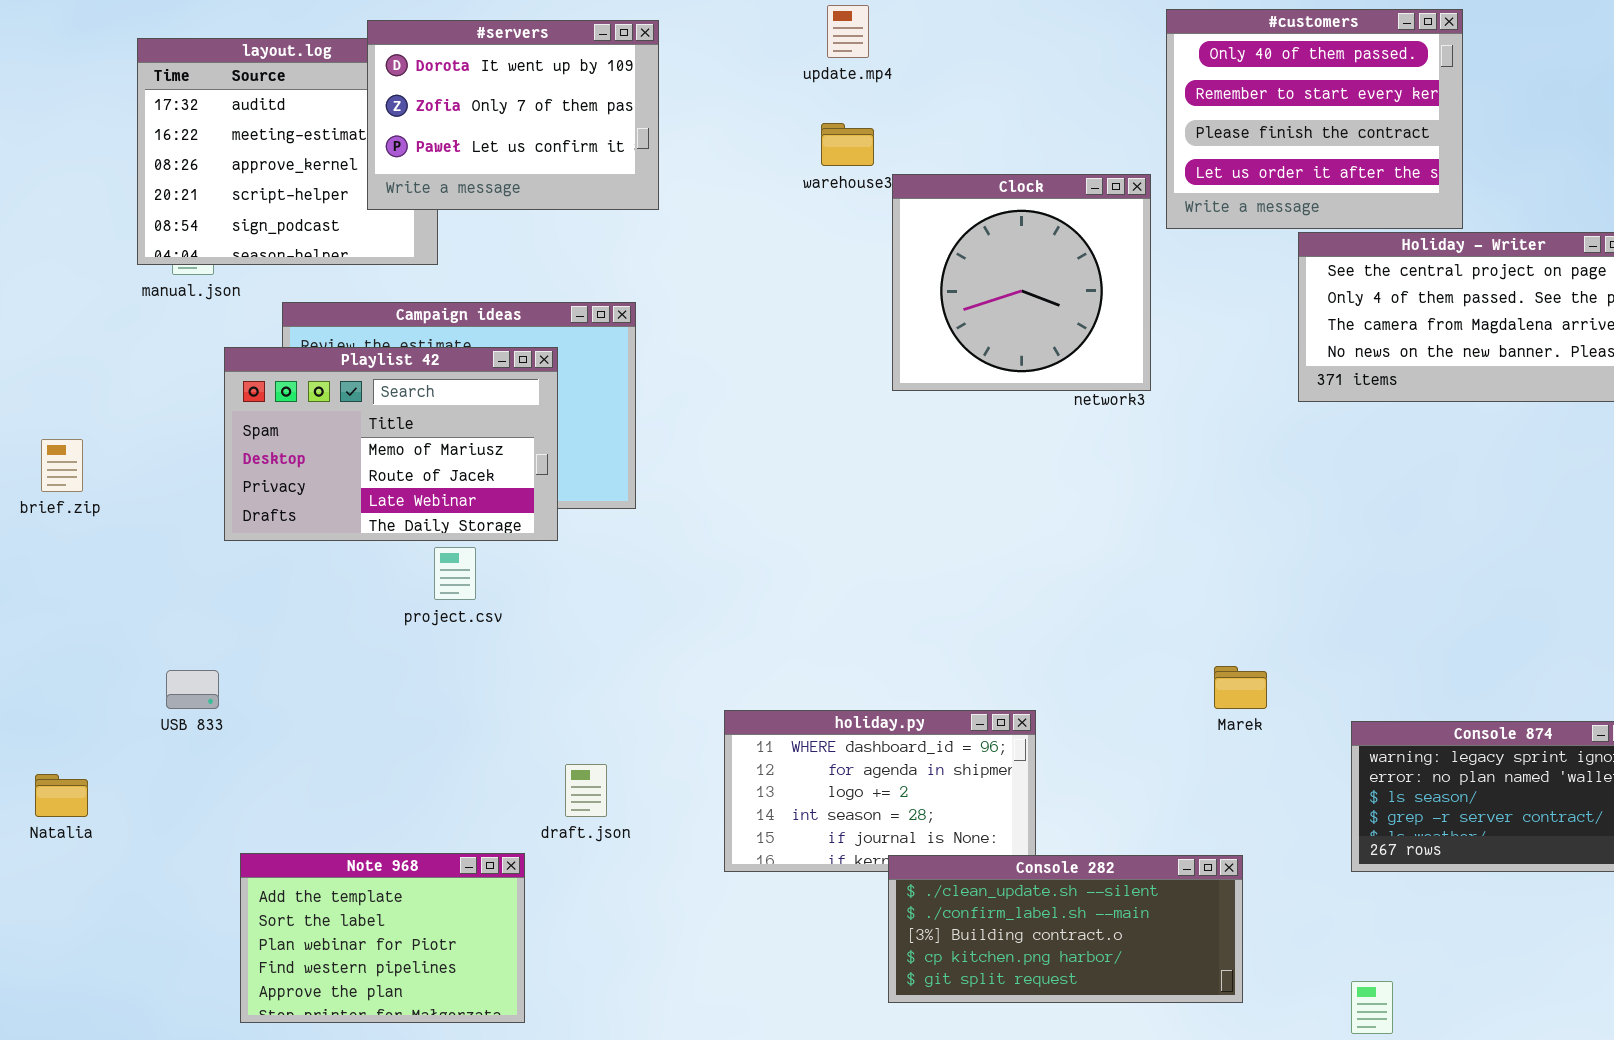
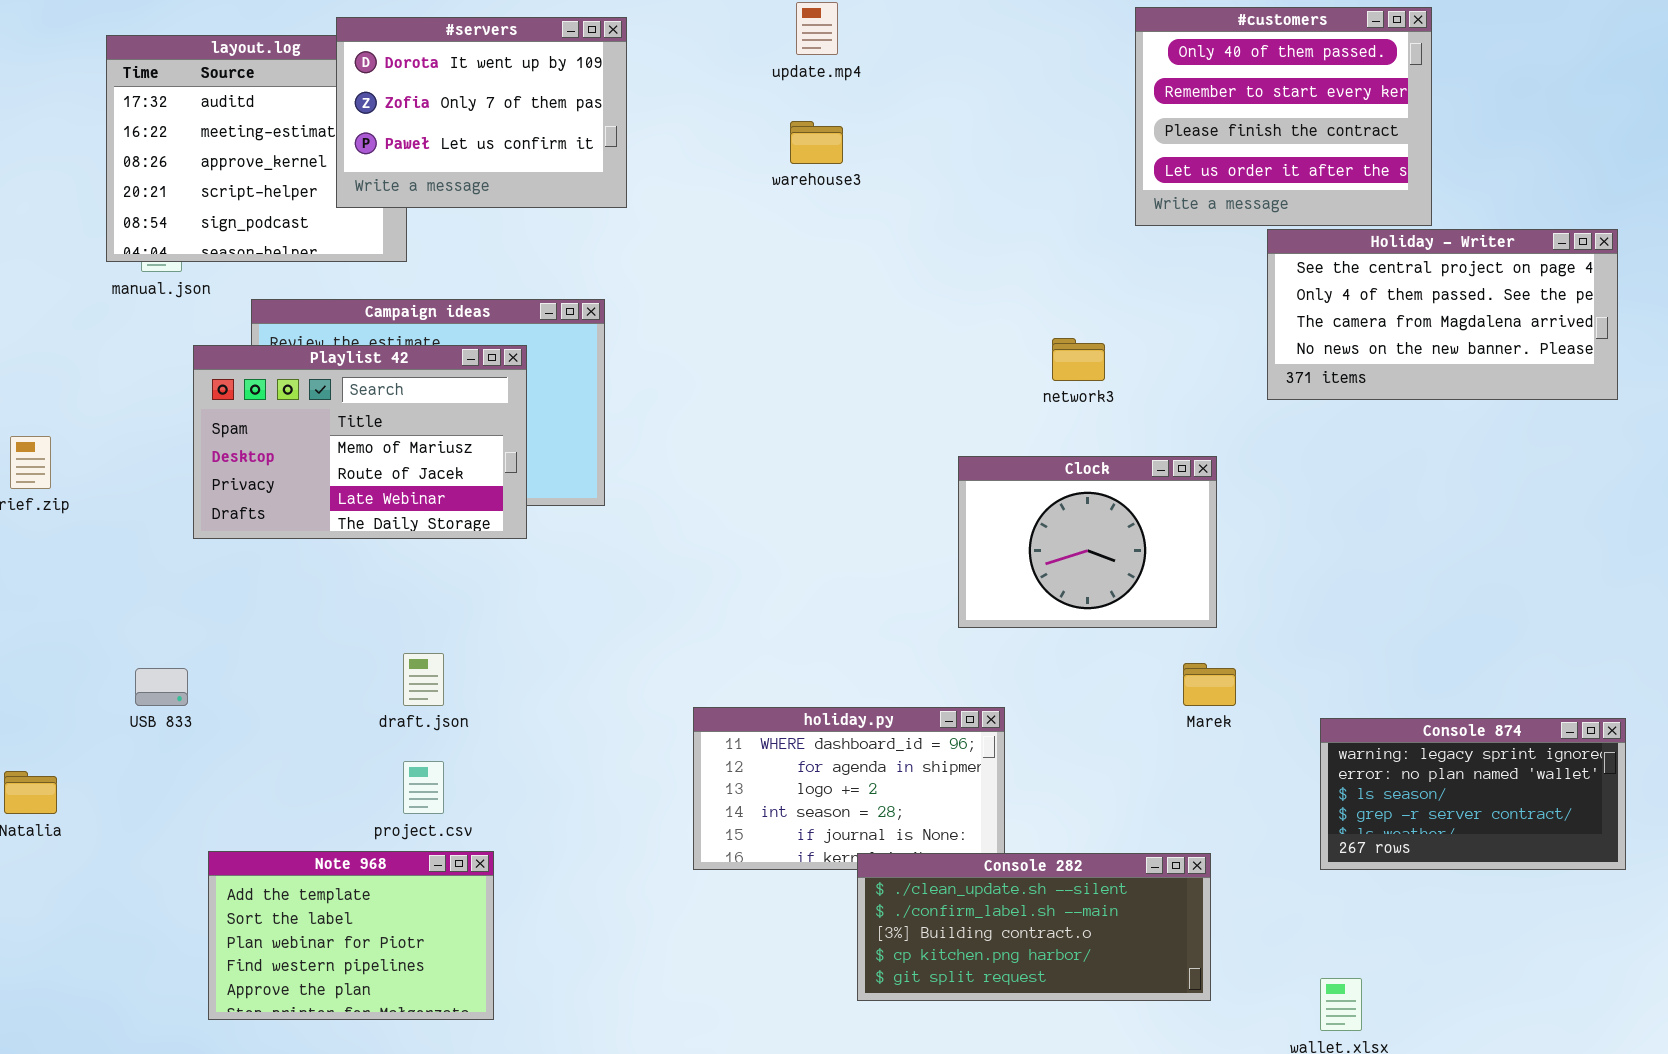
Clock: [892,174,1151,391] -> [958,456,1217,628], moved, resized
project.csv: [434,547,476,600] -> [403,761,444,814], moved
draft.json: [565,764,607,817] -> [403,653,444,706], moved

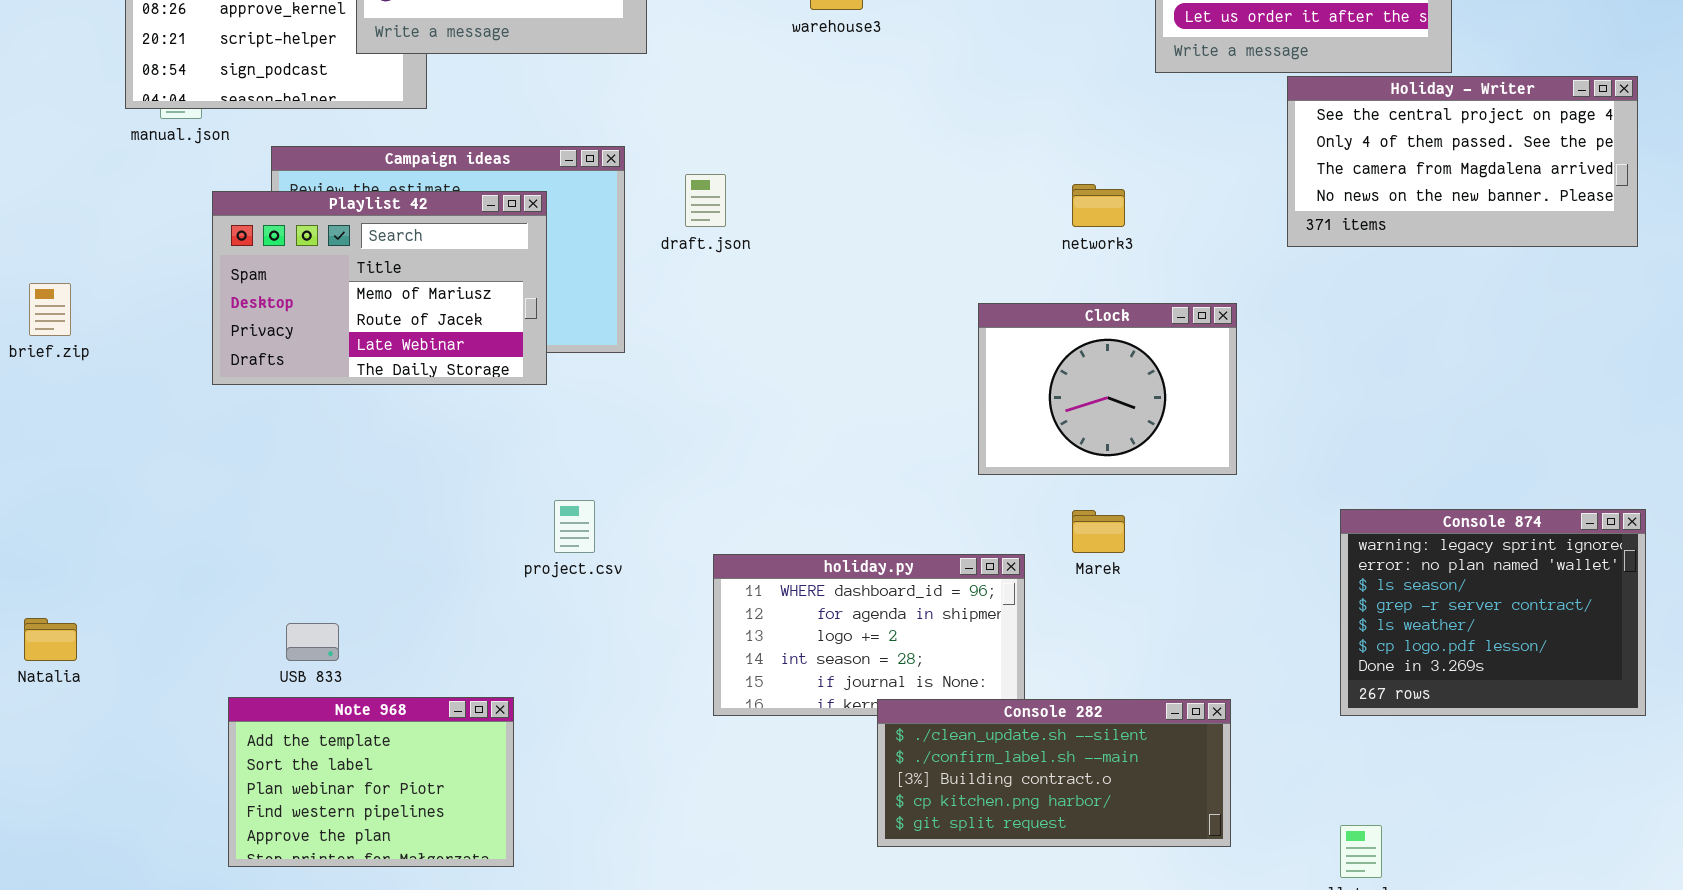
draft.json: [403,653,444,706] -> [685,174,726,227], moved
Marek: [1183,663,1236,706] -> [1072,510,1125,553], moved
USB 833: [135,668,188,706] -> [286,623,339,661], moved
Console 874: [1320,718,1626,870] -> [1340,509,1646,716], resized
project.csv: [403,761,444,814] -> [554,500,595,553], moved

